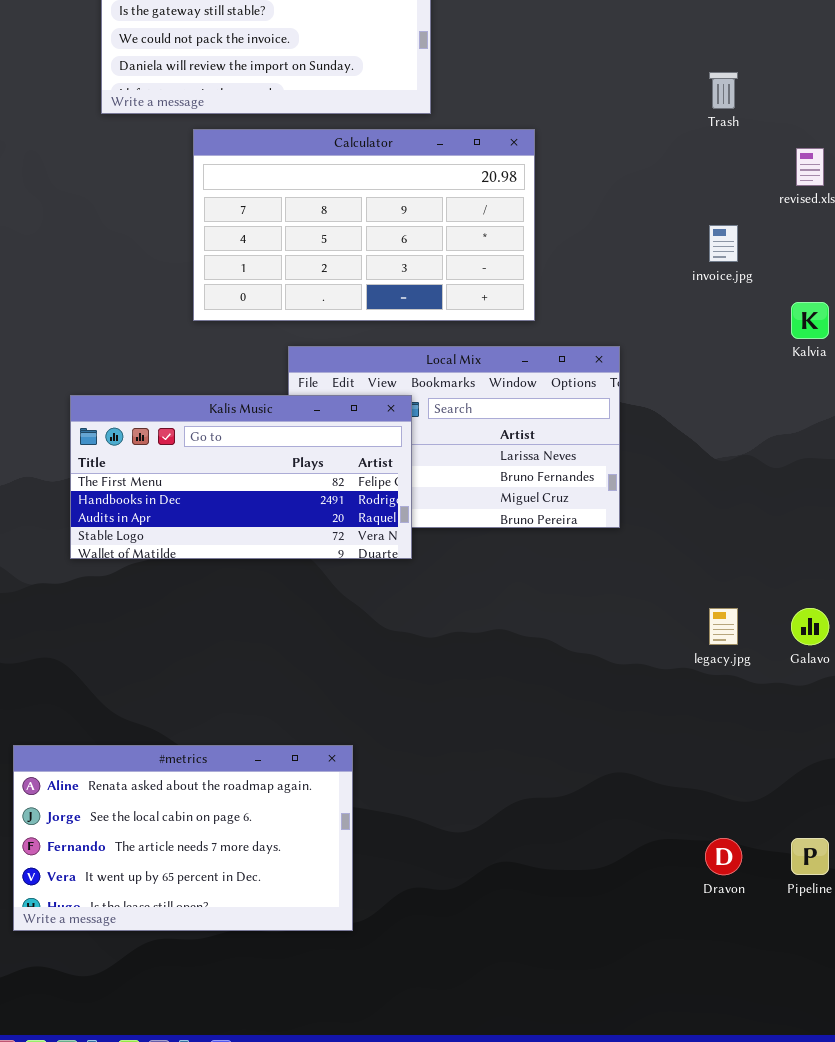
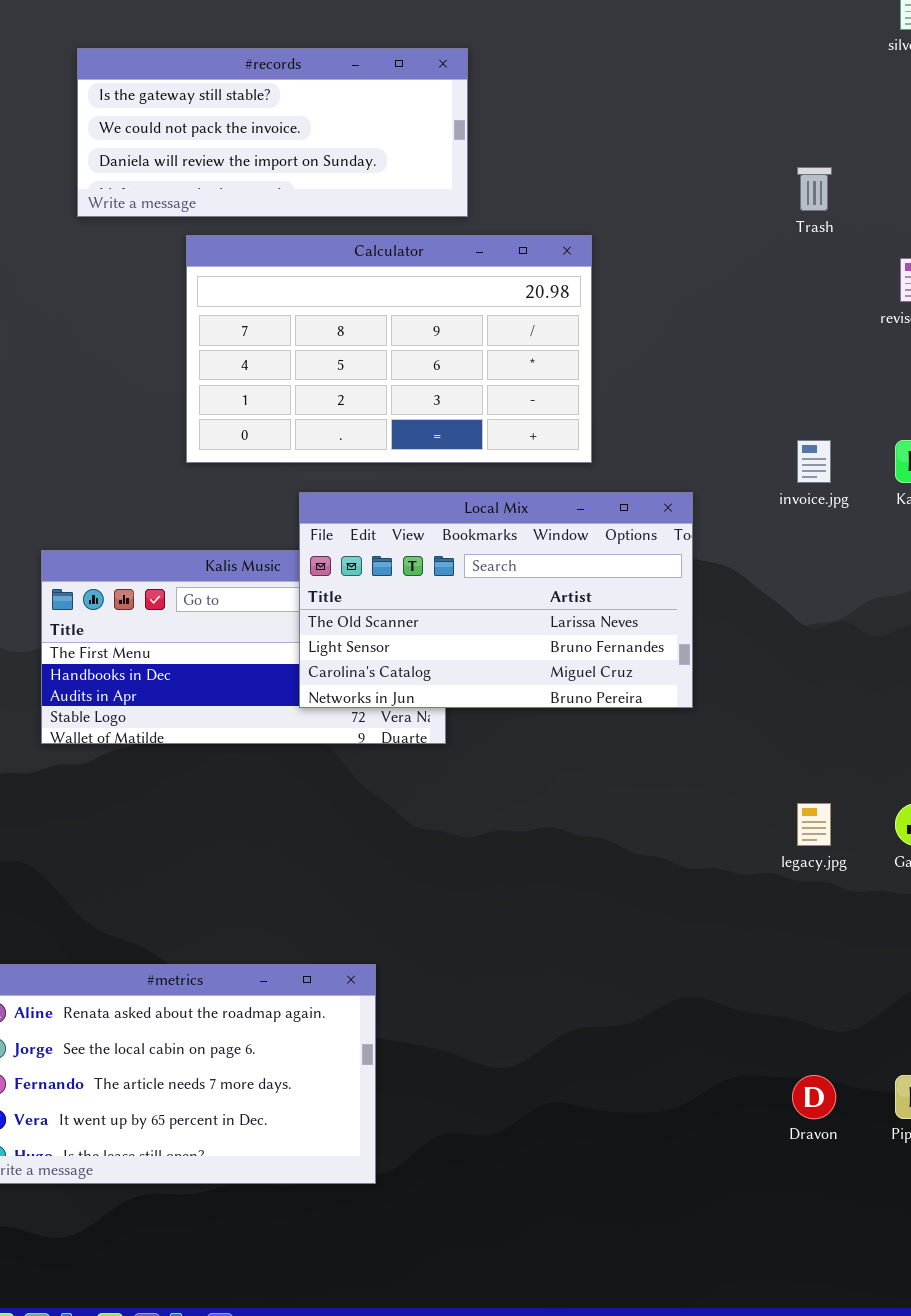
invoice.jpg: [709,225,738,262] -> [797,440,831,483], moved
Local Mix: [288,346,620,528] -> [299,492,693,708], raised

